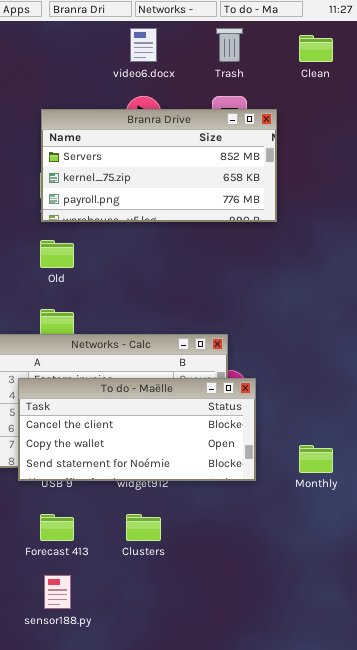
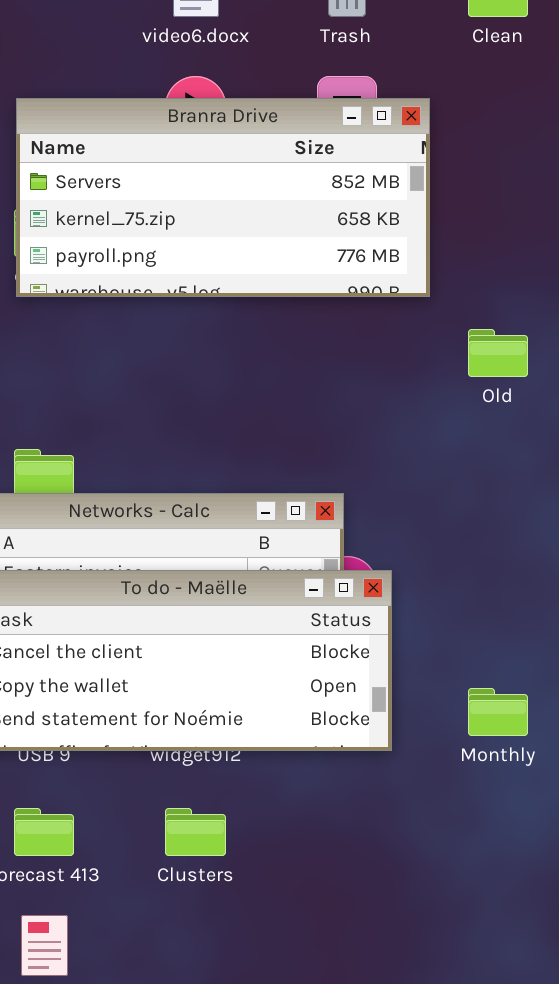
Old: [40,240,74,268] -> [468,329,528,377], moved

